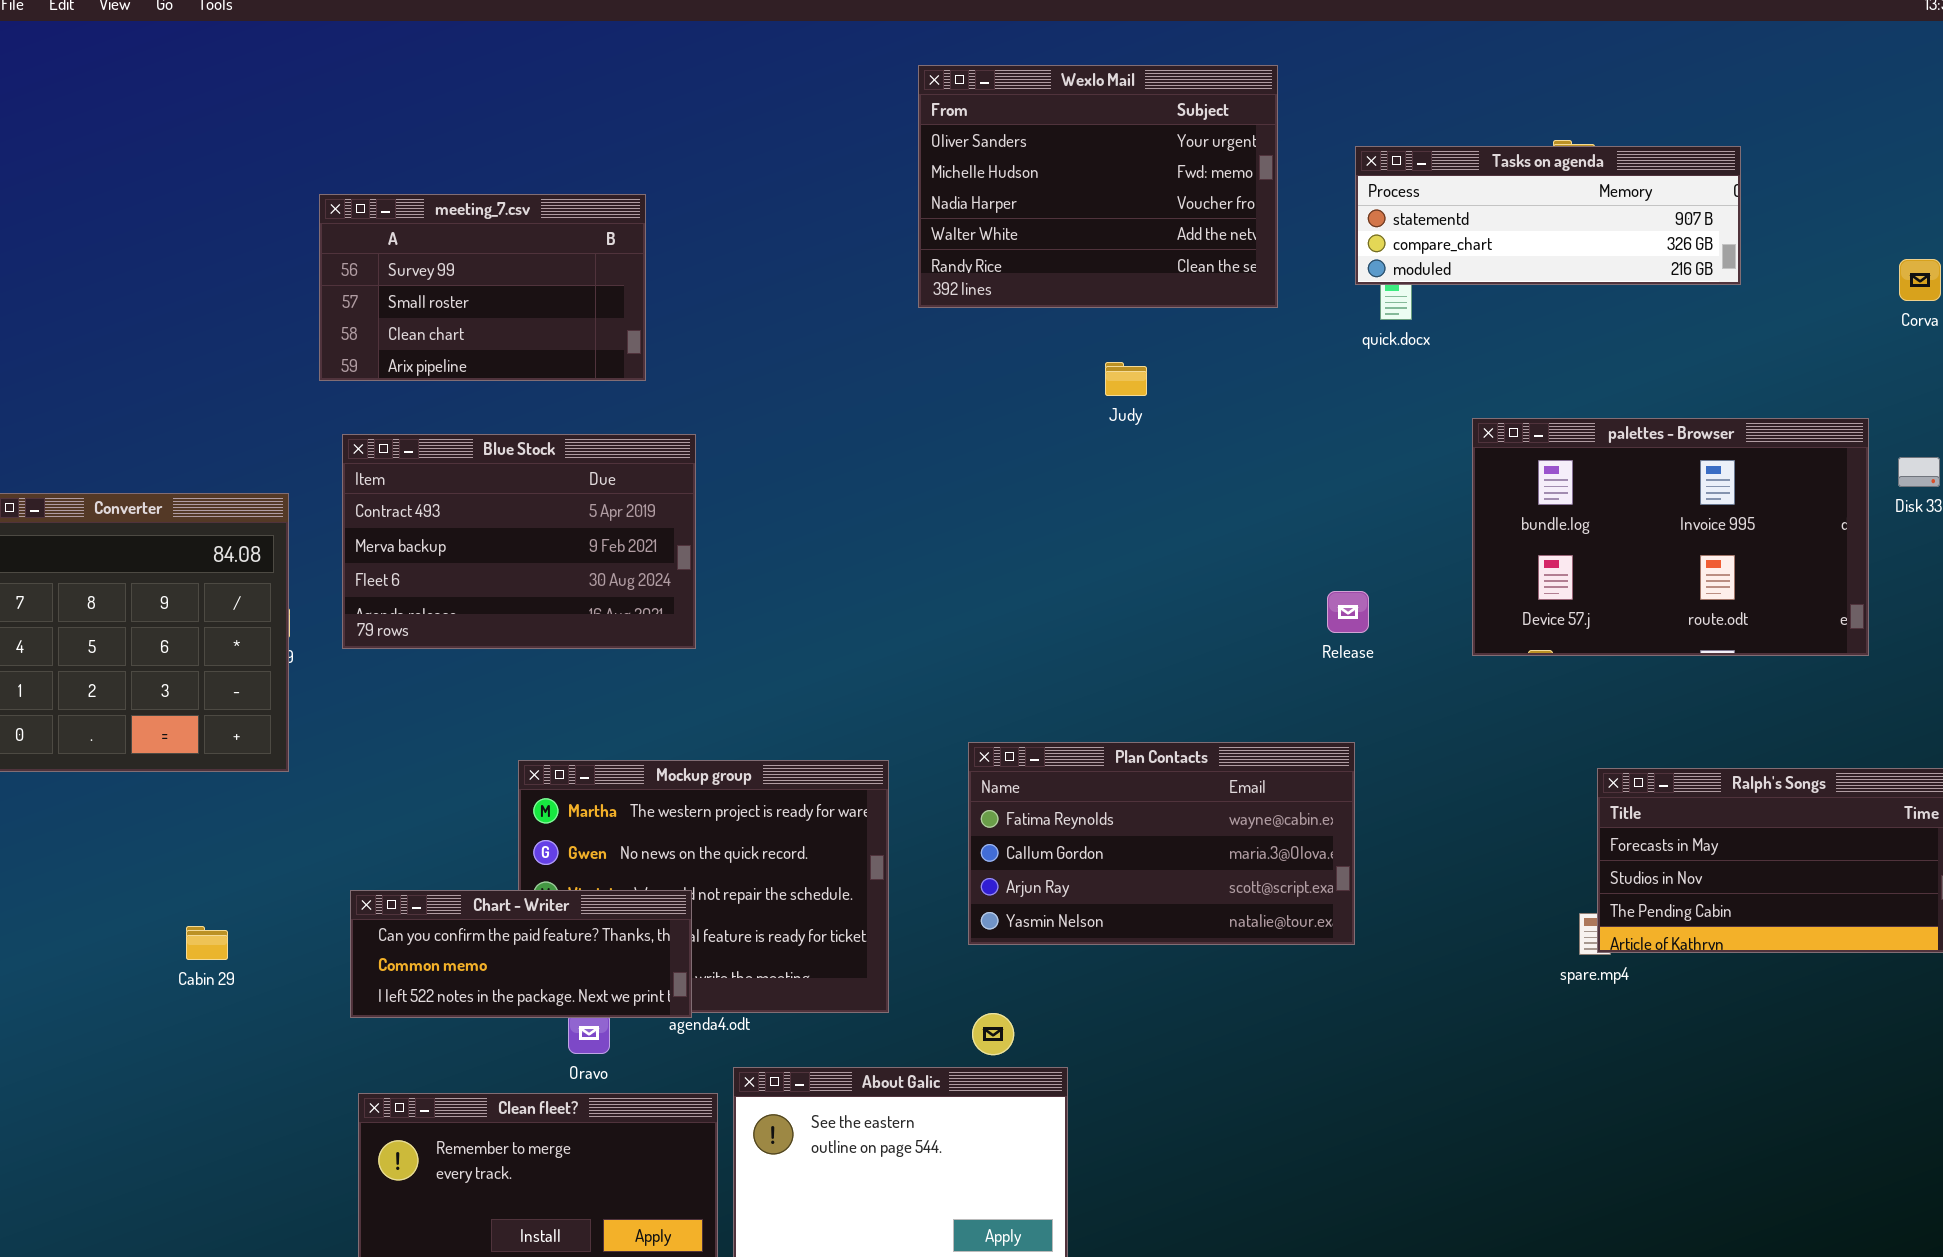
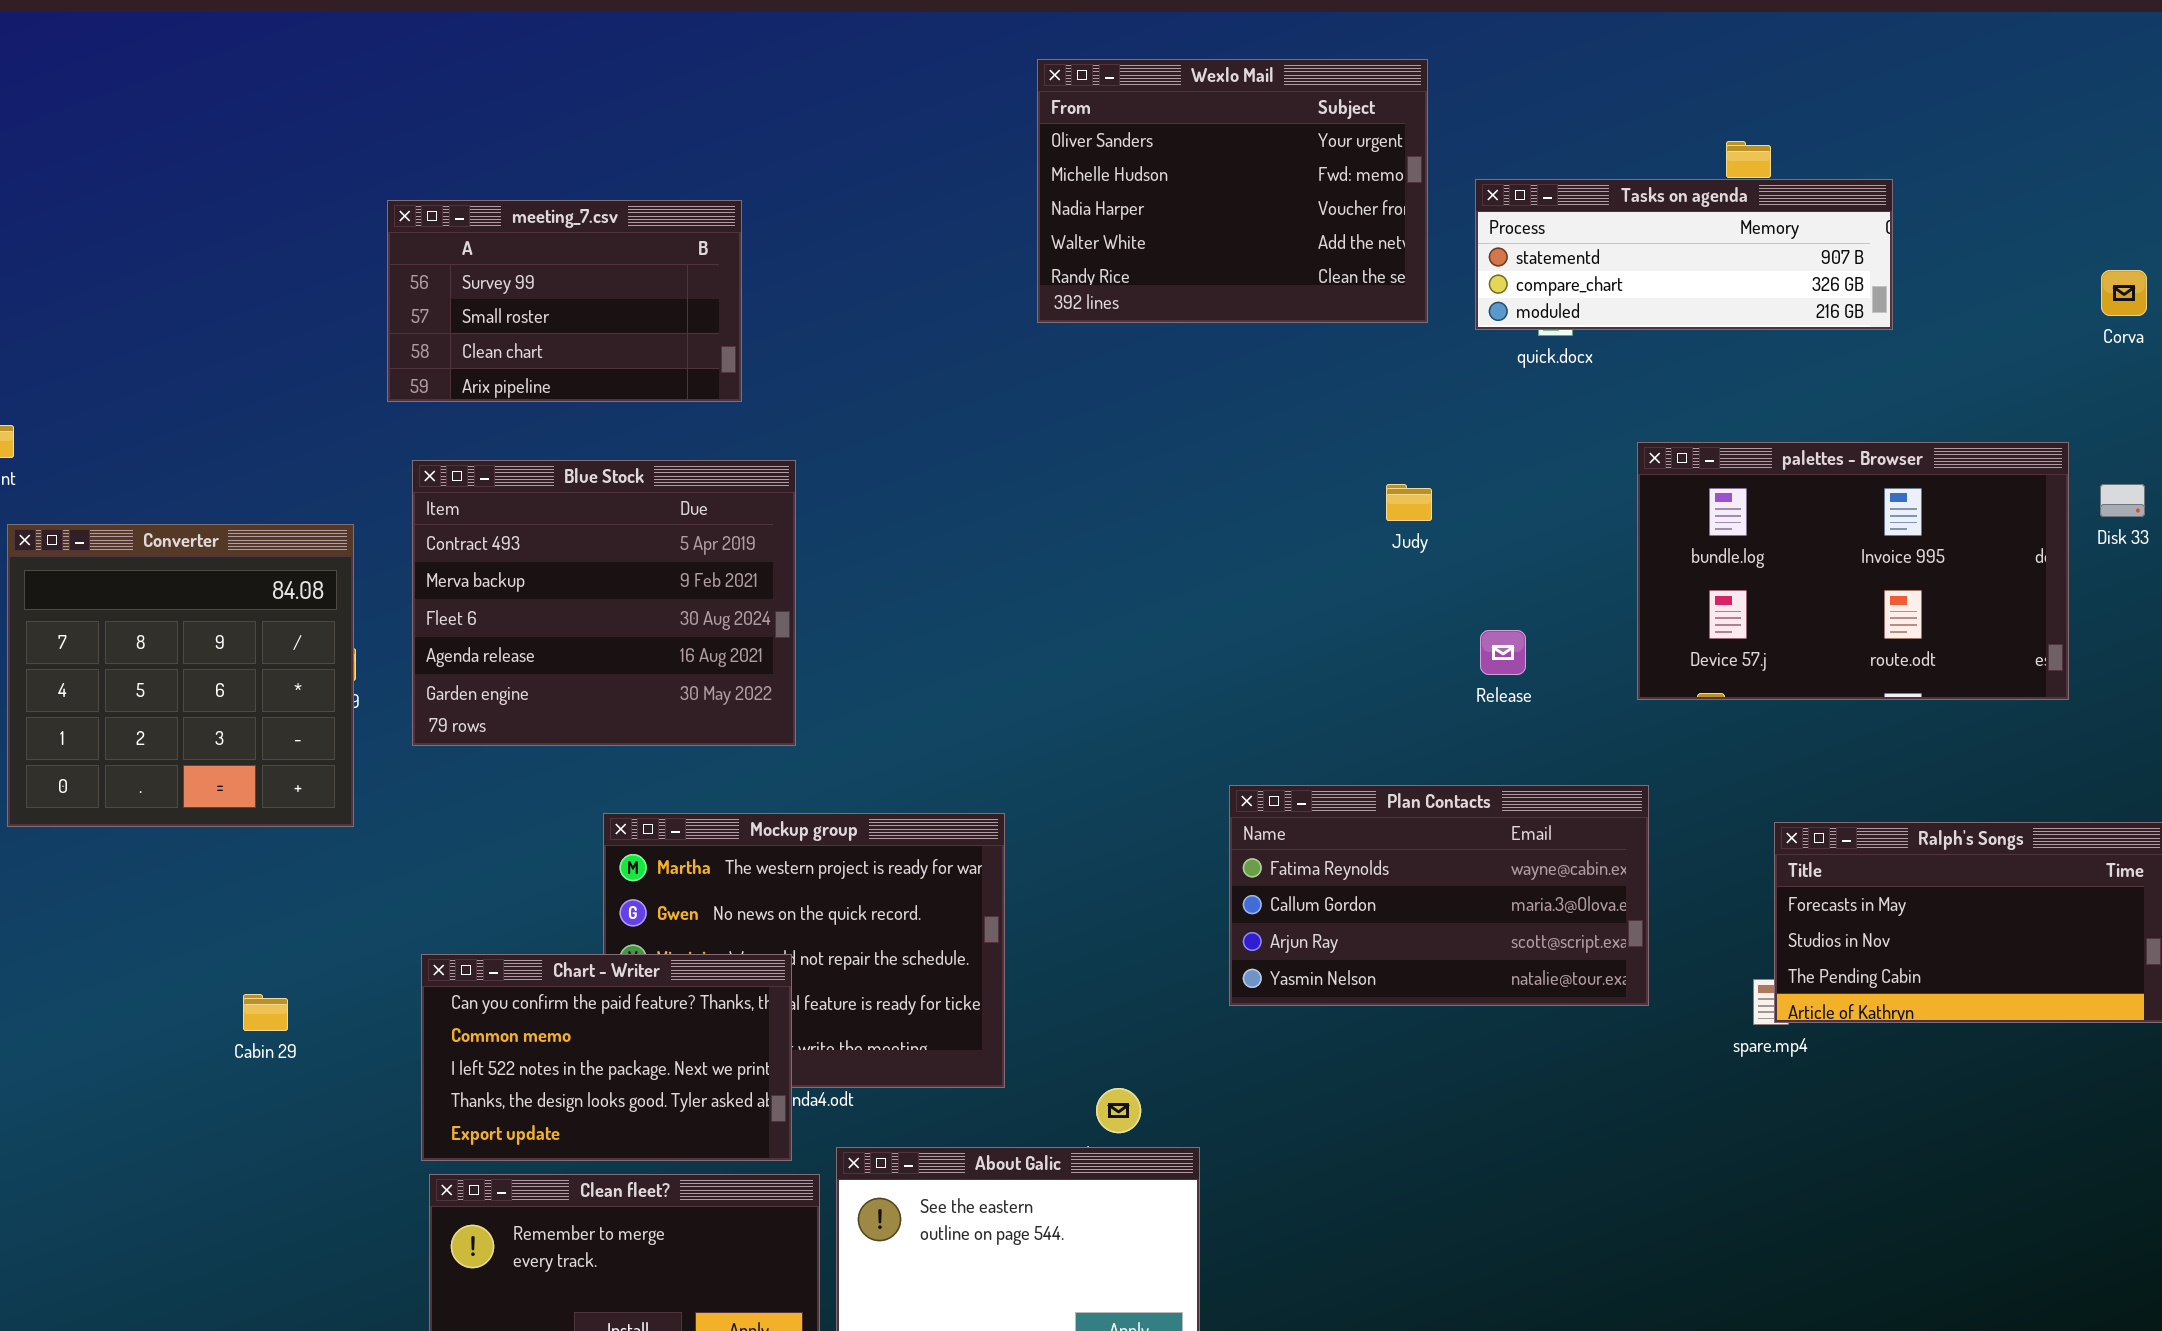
Tasks on agenda: [1355,146,1741,285] -> [1475,179,1893,330], moved
Judy: [1105,362,1147,396] -> [1386,484,1432,521], moved
Blue Stock: [342,434,696,649] -> [412,460,796,746], resized
Plan Contacts: [968,742,1355,945] -> [1229,785,1649,1006], moved
Chart - Writer: [350,890,692,1018] -> [421,954,792,1161], resized

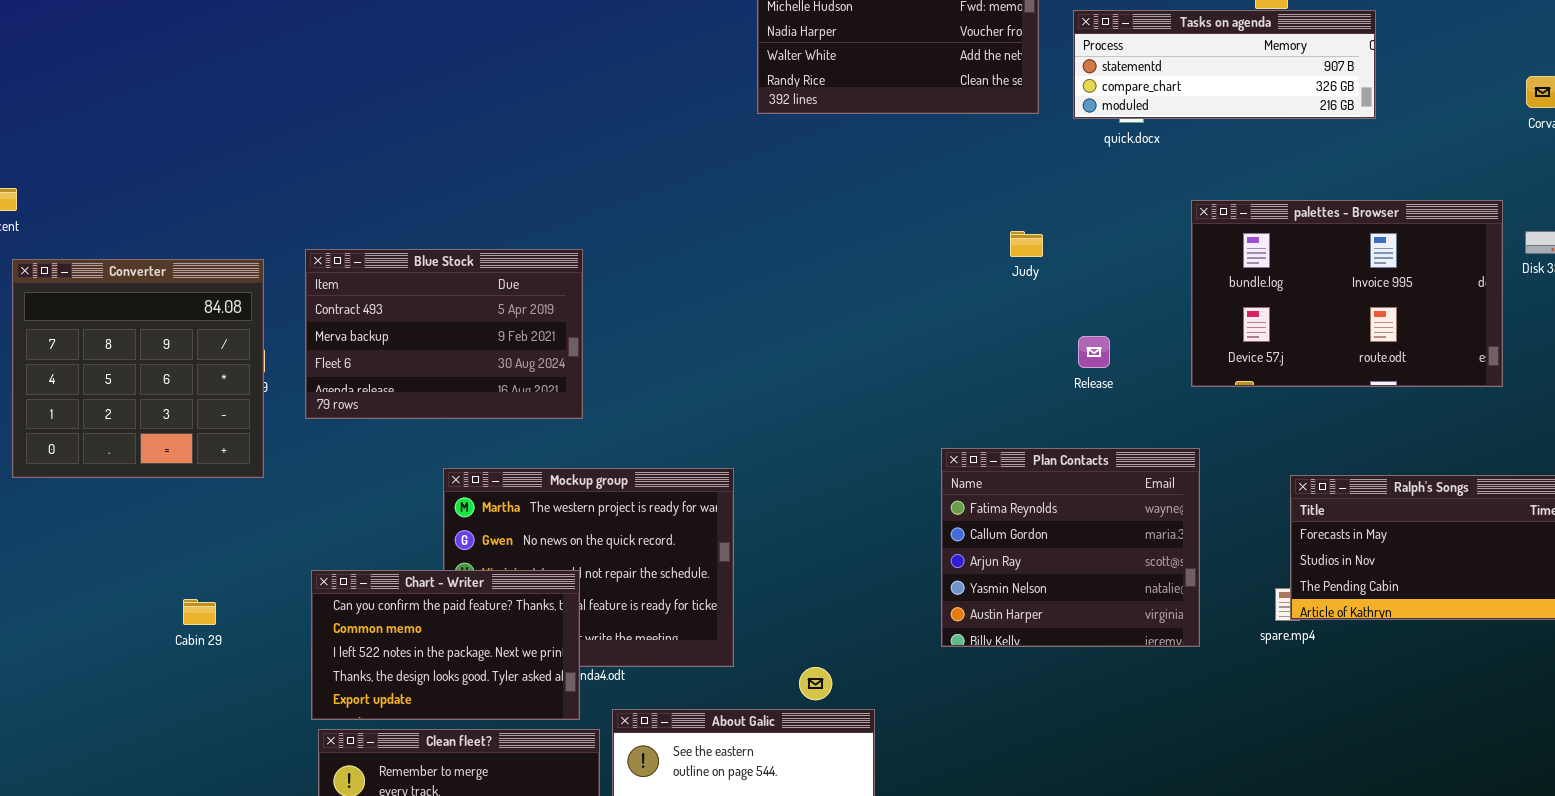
meeting_7.csv: [387,200,742,402] -> none, closed
Blue Stock: [412,460,796,746] -> [305,249,583,419], resized
Plan Contacts: [1229,785,1649,1006] -> [941,448,1200,647], resized

